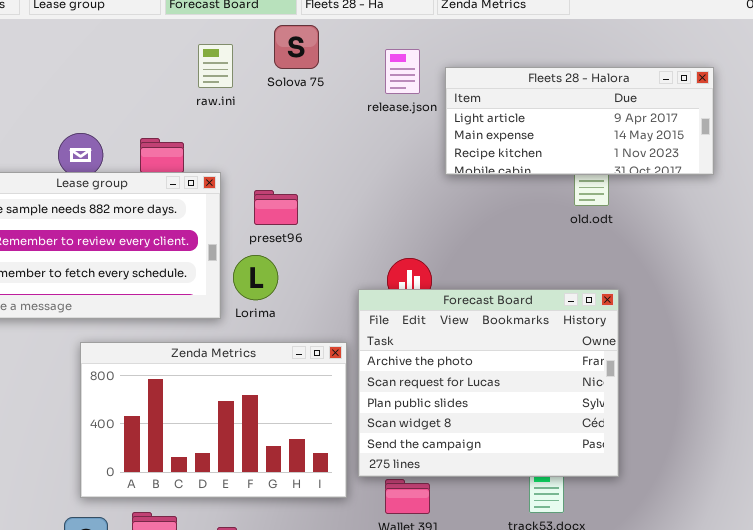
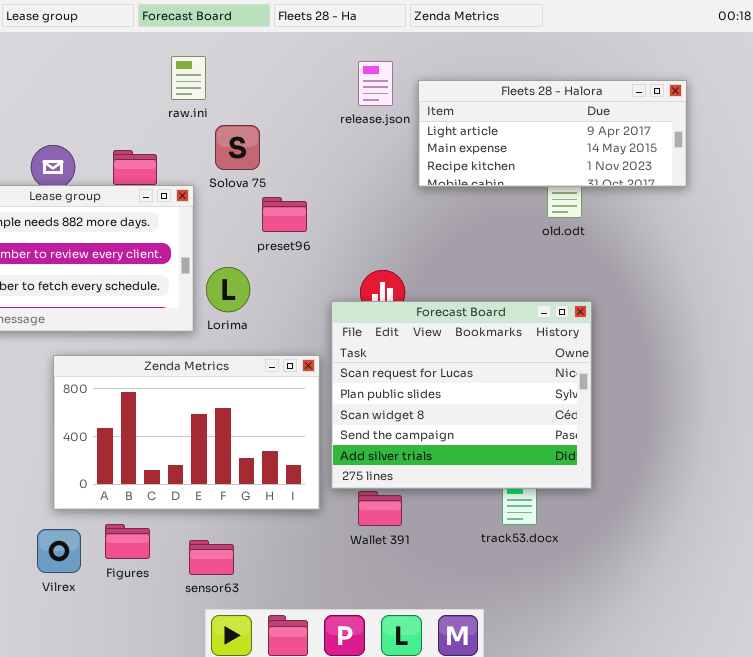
Solova 75: [274,25,319,69] -> [215,125,260,170], moved
preset96: [254,190,298,225] -> [262,197,307,232], moved
Forecast Board: [358,289,619,477] -> [331,301,592,489], scrolled down 1 row

